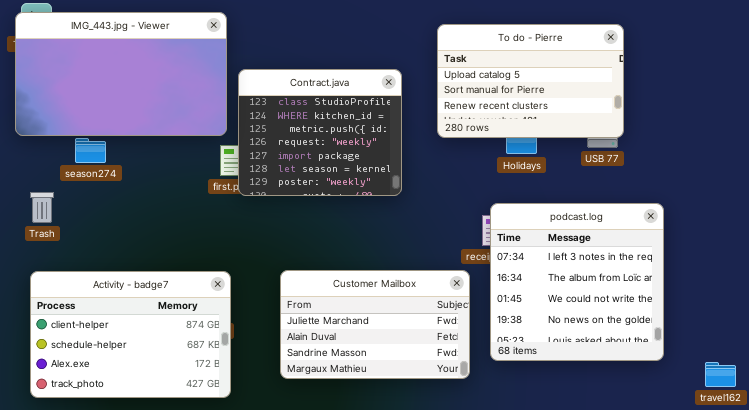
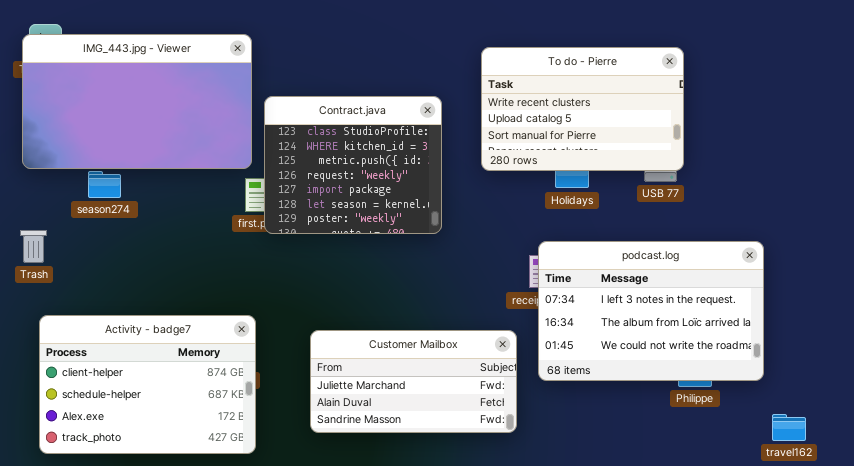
To do - Pierre: [437,24,624,138] -> [481,47,684,171], scrolled up 1 row
Trash: [30,192,54,223] -> [20,230,47,263], moved
podcast.log: [490,203,664,361] -> [538,241,764,381], resized
Customer Mailbox: [280,270,470,379] -> [310,330,517,433], resized

